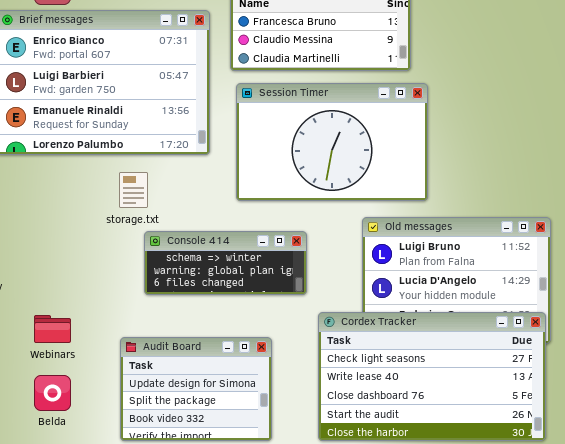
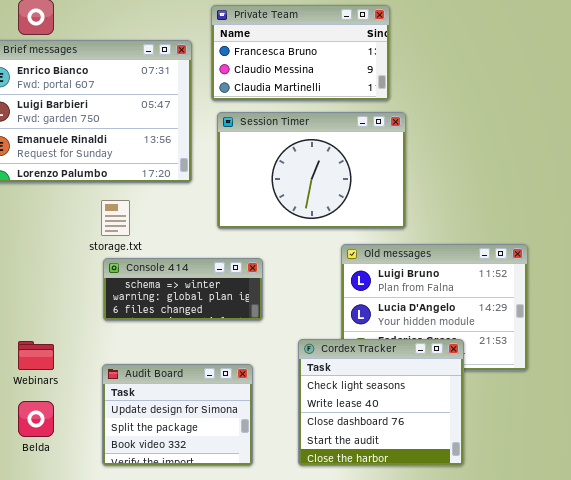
Console 414: [144,231,307,295] -> [103,258,263,321], moved
Cordex Tracker: [318,312,546,441] -> [298,339,464,466], resized

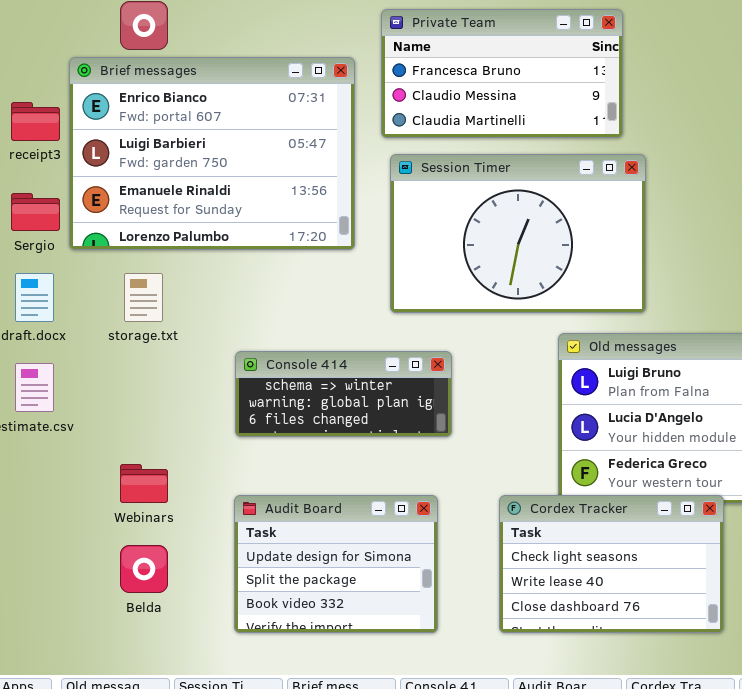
storage.txt: [101,200,130,236] -> [124,273,163,322], moved
Cordex Tracker: [298,339,464,466] -> [499,495,724,633], resized

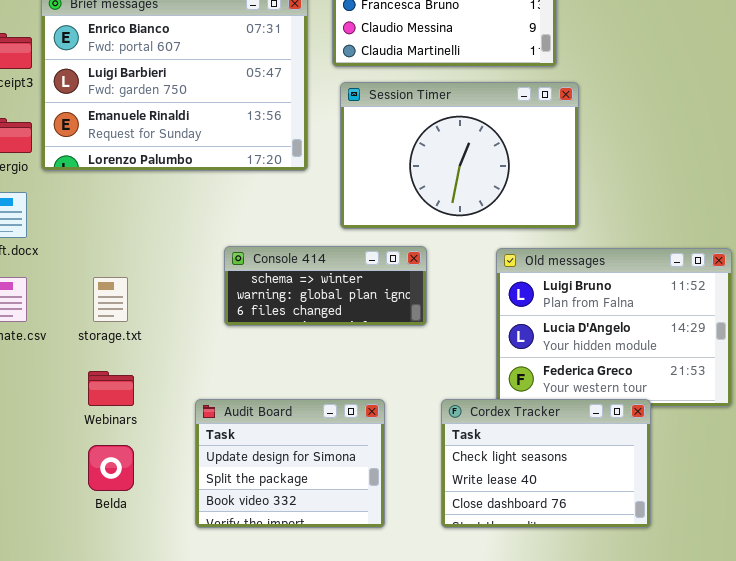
storage.txt: [124,273,163,322] -> [93,277,128,322], moved
Console 414: [235,351,452,437] -> [224,246,427,326], moved

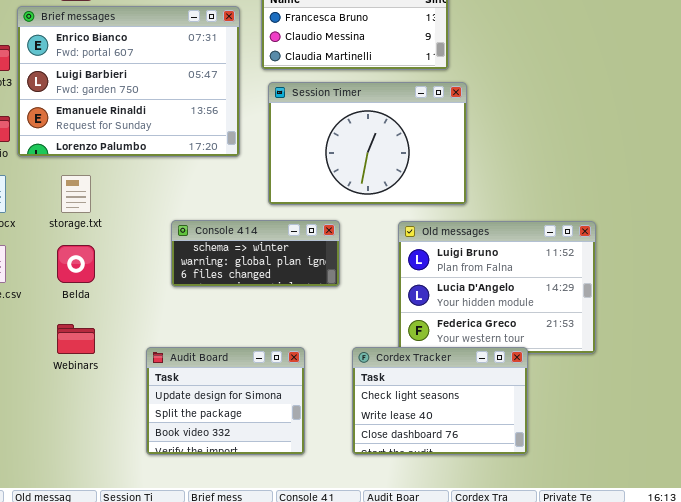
storage.txt: [93,277,128,322] -> [61,175,91,213], moved
Belda: [88,445,134,491] -> [57,245,95,283], moved

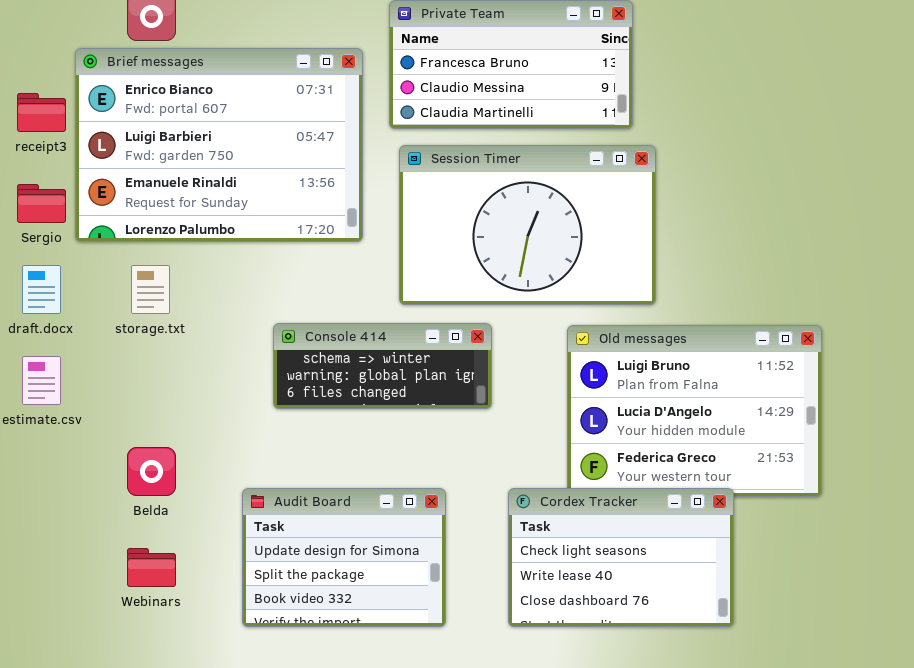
Belda: [57,245,95,283] -> [127,447,176,496], moved
Webinars: [57,324,95,354] -> [127,548,176,587], moved

